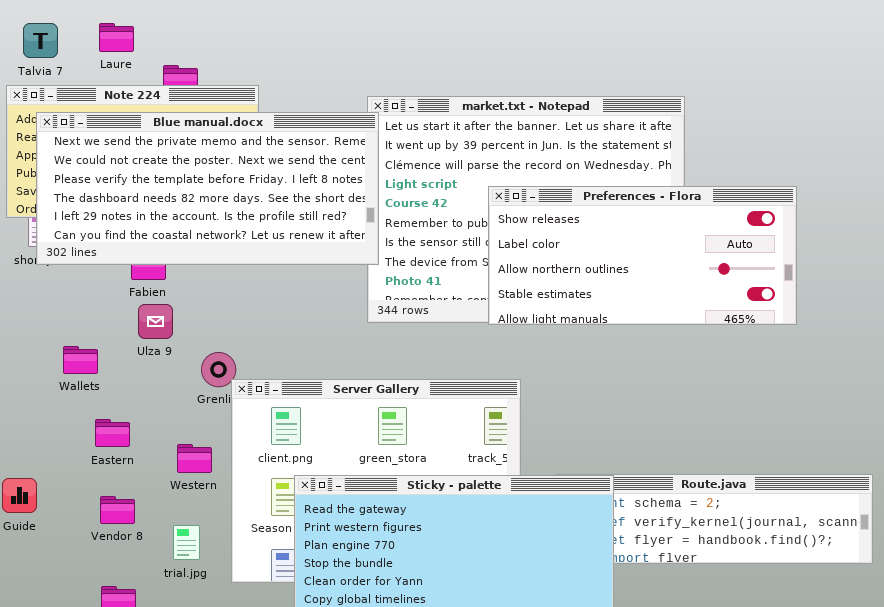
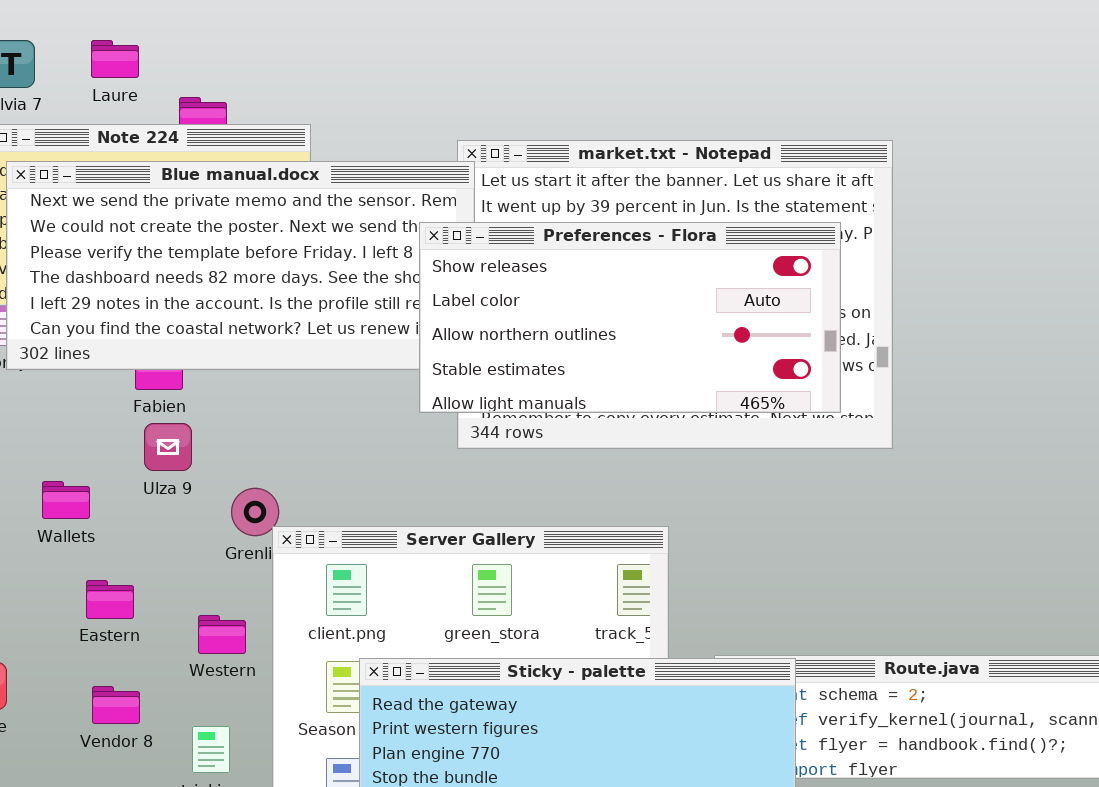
Preferences - Flora: [488,186,797,325] -> [419,222,841,413], moved

